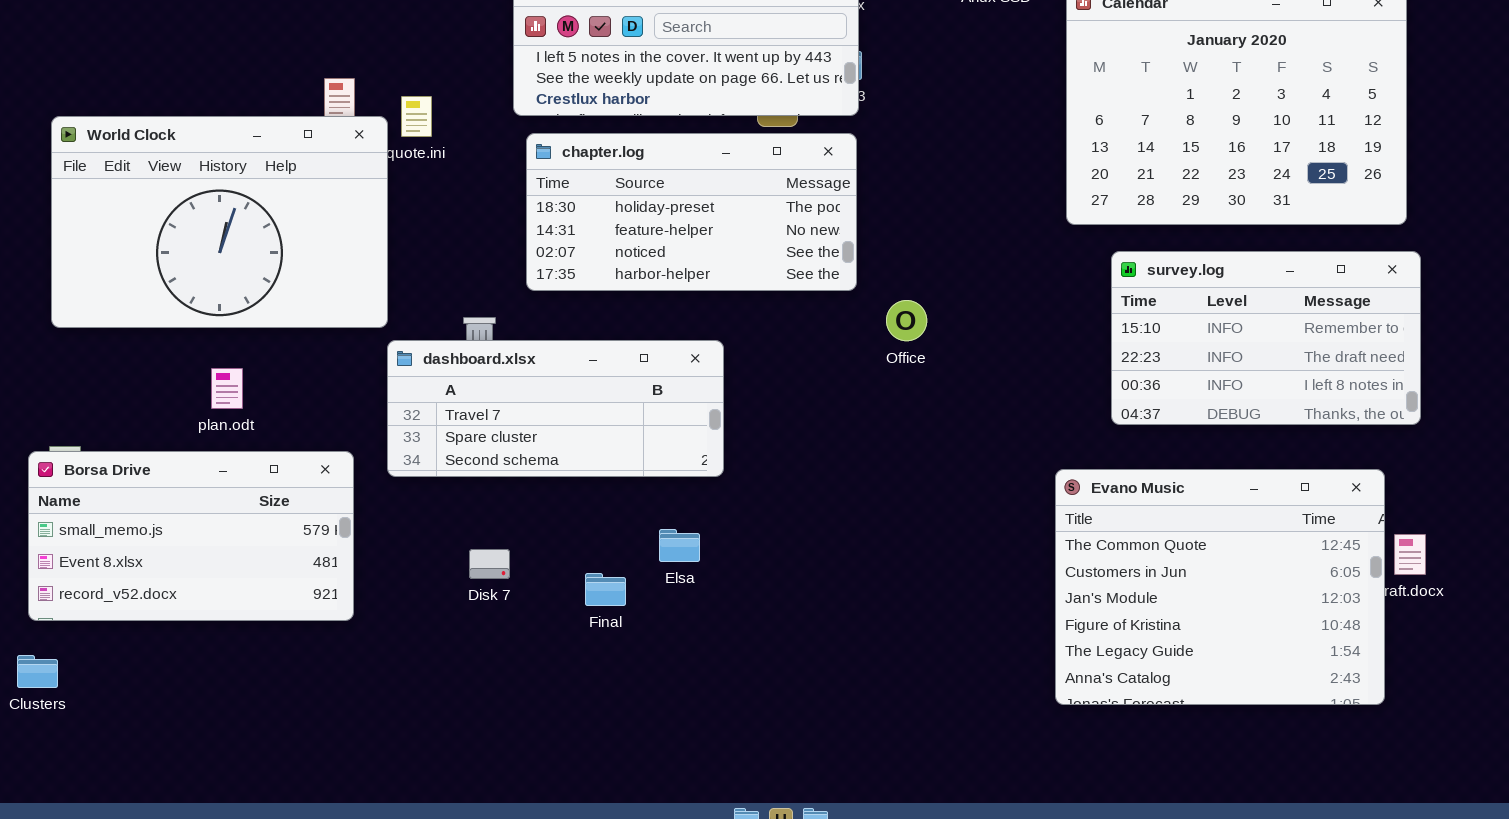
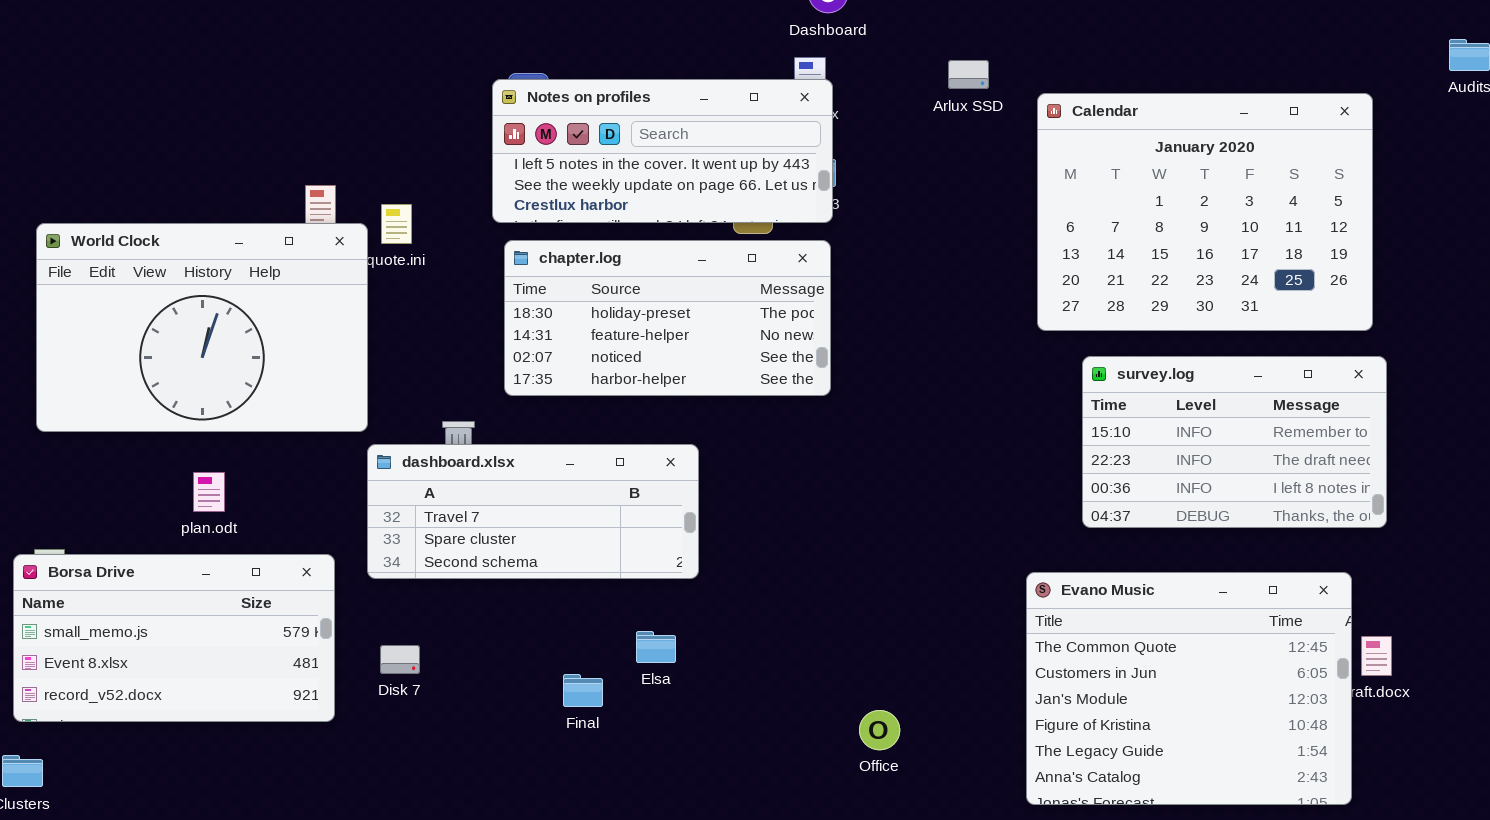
Office: [886,300,927,341] -> [859,710,900,750], moved
Disk 7: [469,549,510,579] -> [380,645,420,674], moved

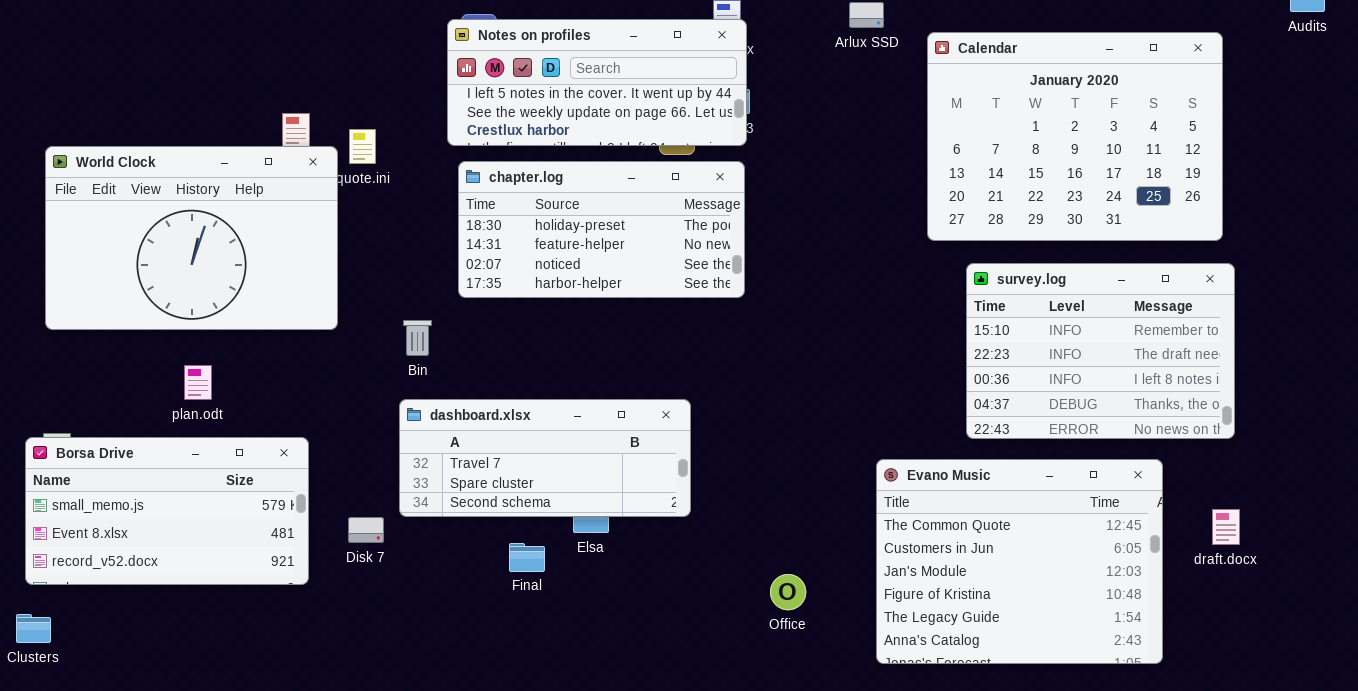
survey.log: [1082,356,1387,528] -> [966,263,1235,439], resized
dashboard.xlsx: [367,444,699,579] -> [399,399,691,517], moved
Evano Music: [1026,572,1352,805] -> [876,459,1163,664], moved

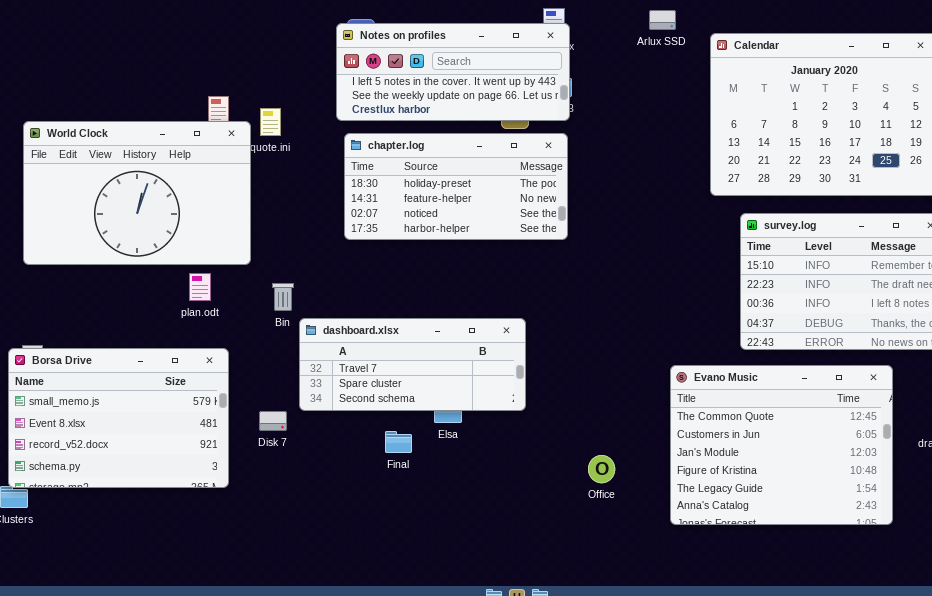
Bin: [403,320,432,356] -> [272,283,294,311], moved
plan.odt: [184,365,212,400] -> [189,273,211,301], moved
Borsa Drive: [25,437,309,585] -> [8,348,229,488], resized

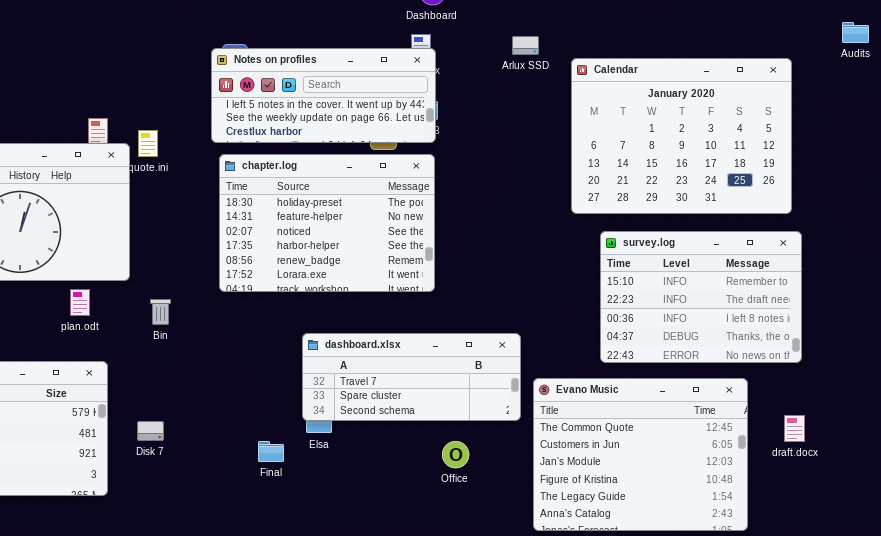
chapter.log: [344,133,568,240] -> [219,154,435,292], resized
dashboard.xlsx: [299,318,526,411] -> [302,333,521,421], moved
Office: [588,455,615,483] -> [442,441,469,468], moved

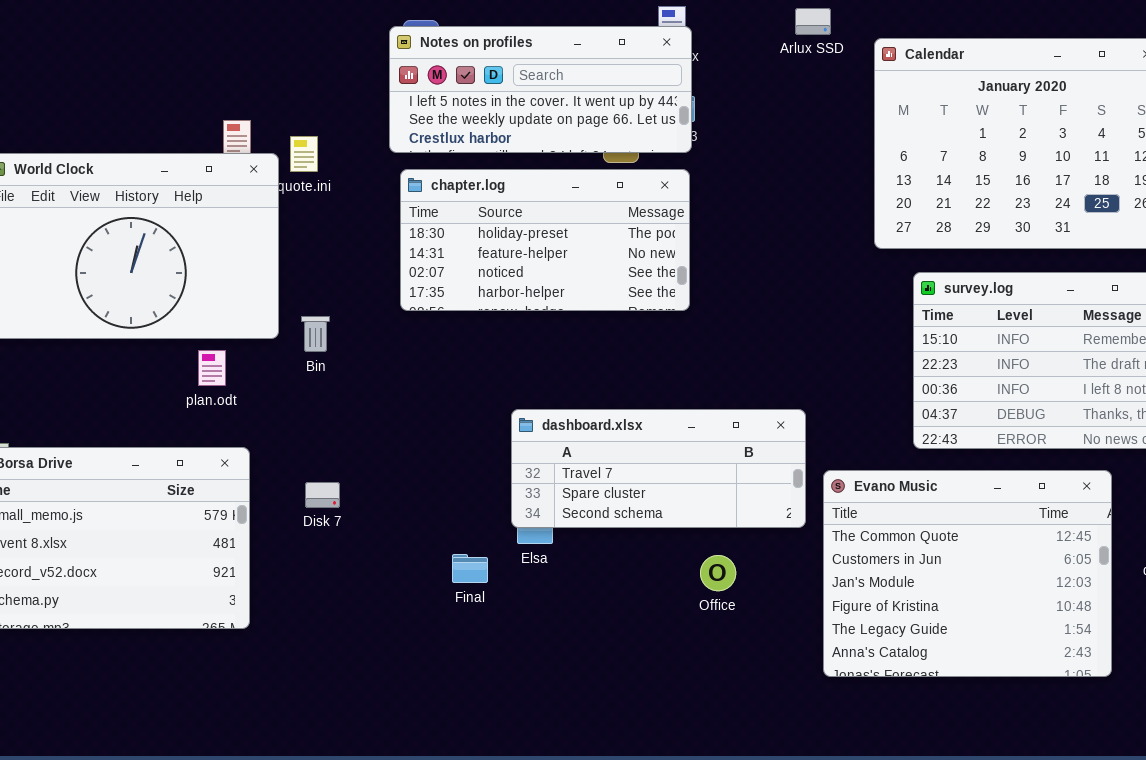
chapter.log: [219,154,435,292] -> [400,169,690,311], resized
Bin: [150,299,171,325] -> [301,316,330,352], moved
Disk 7: [137,421,164,441] -> [305,482,340,508], moved

